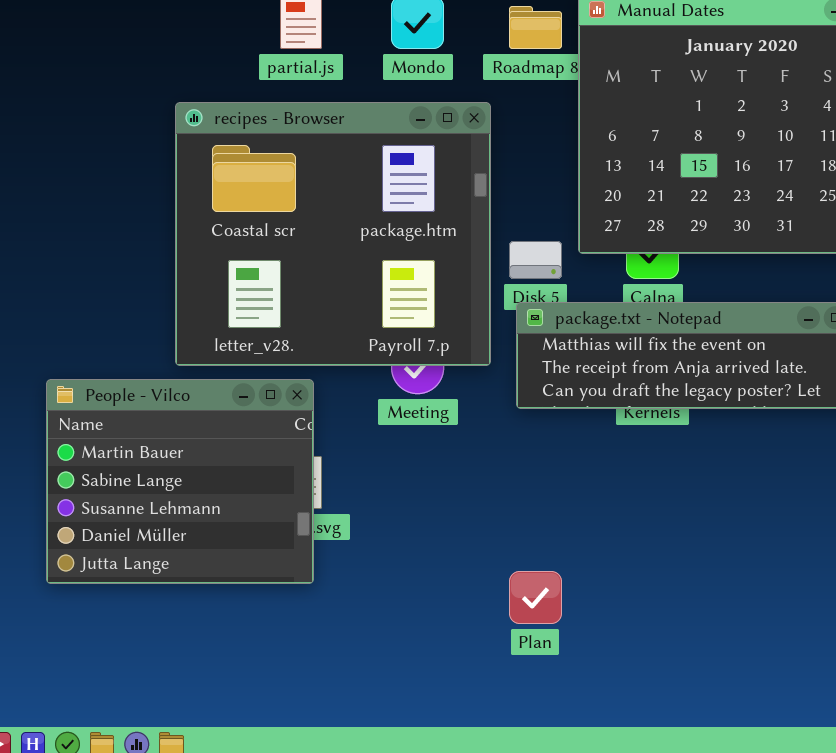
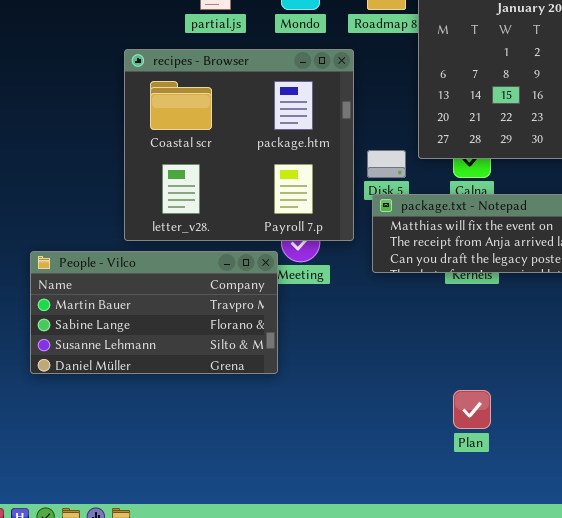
People - Vilco: [46,379,314,584] -> [30,251,278,374], resized
Plan: [509,571,562,624] -> [453,390,491,429], moved

